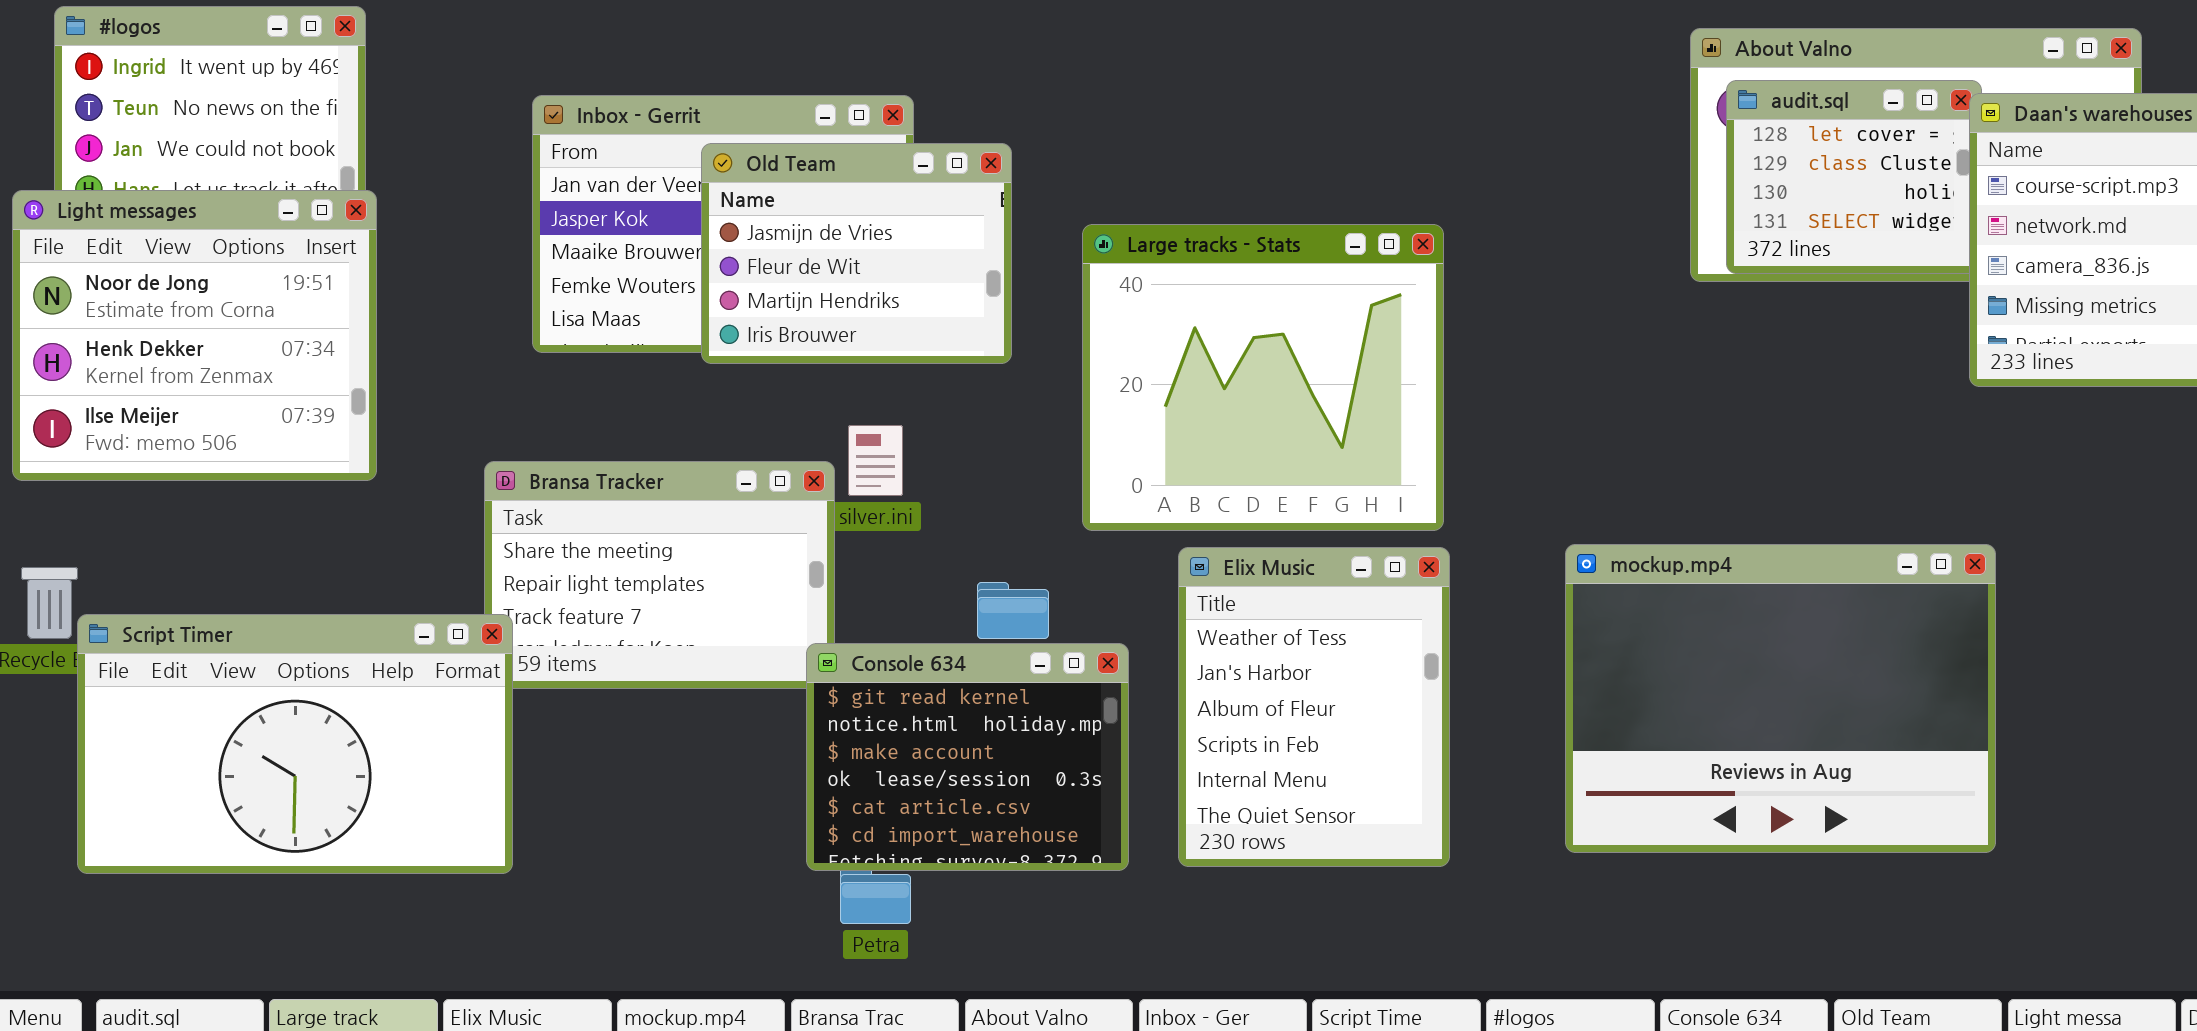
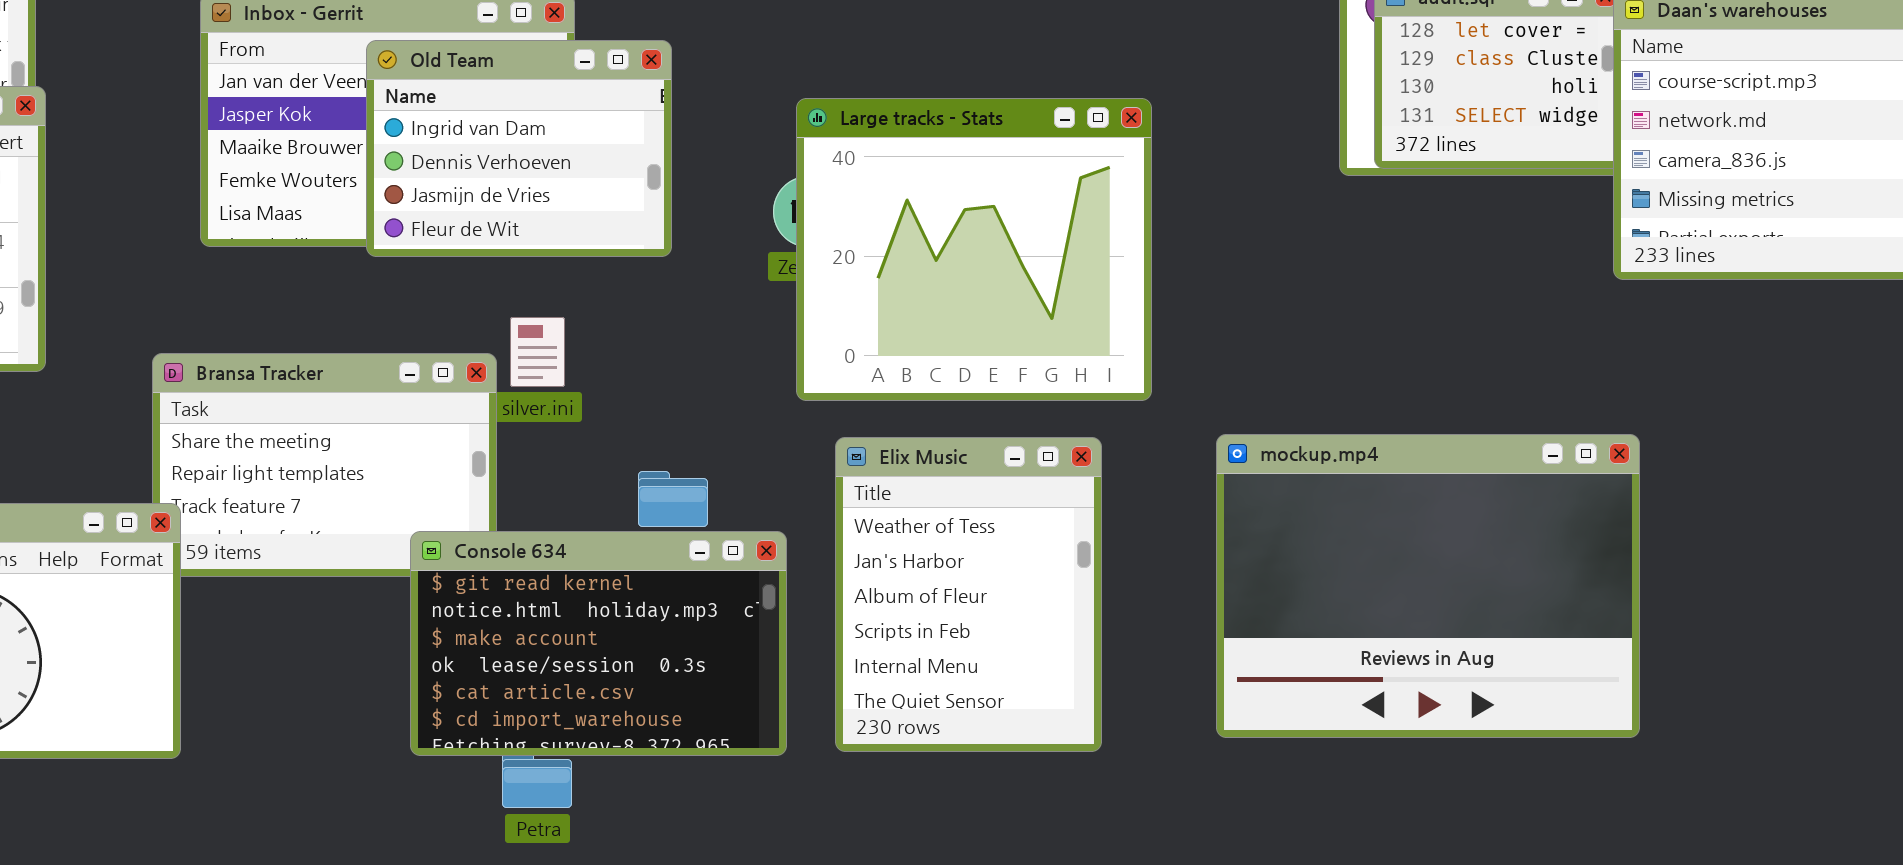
Old Team: [701,143,1012,364] -> [366,40,672,257], scrolled up 2 rows
Large tracks - Stats: [1082,224,1444,531] -> [796,98,1152,401], moved
Console 634: [806,643,1129,871] -> [410,531,787,756], resized

